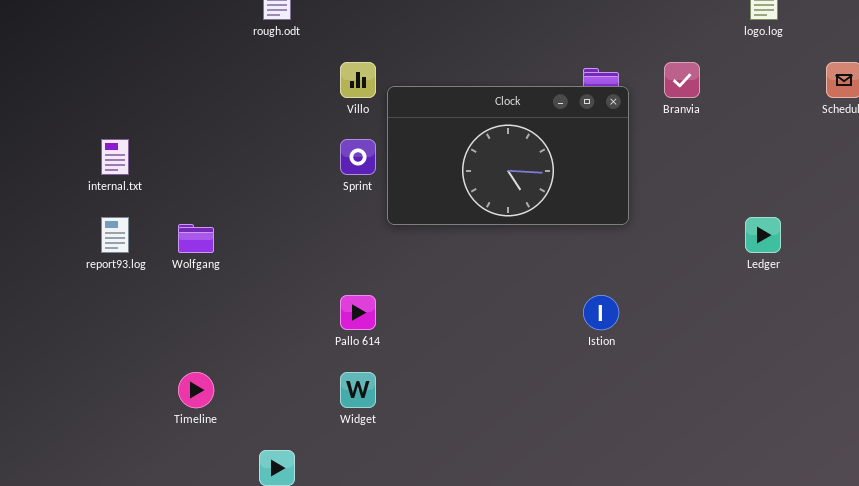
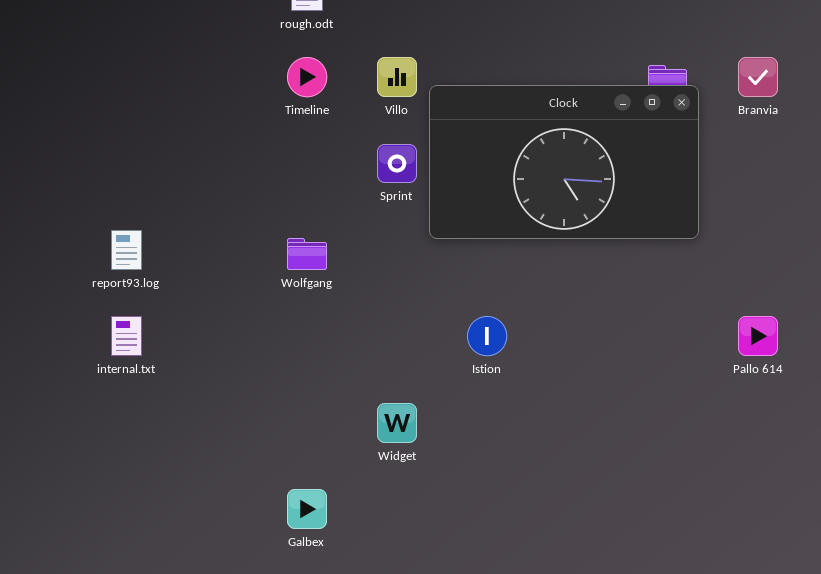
internal.txt: [101,139,129,175] -> [111,316,142,356], moved
Wolfgang: [178,224,214,253] -> [287,238,327,270], moved
Pallo 614: [340,295,376,330] -> [738,316,778,356], moved
Istion: [583,295,619,330] -> [467,316,507,356], moved
Timeline: [178,372,214,408] -> [287,57,327,97], moved

